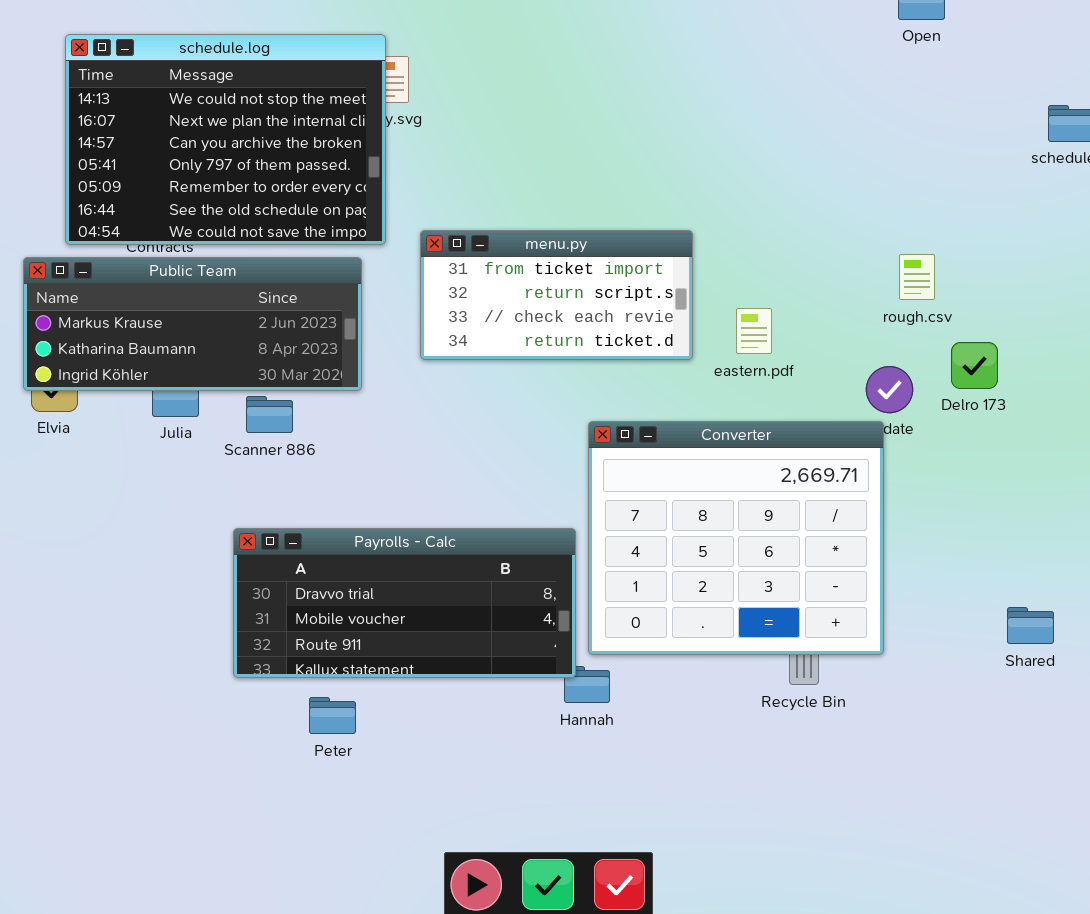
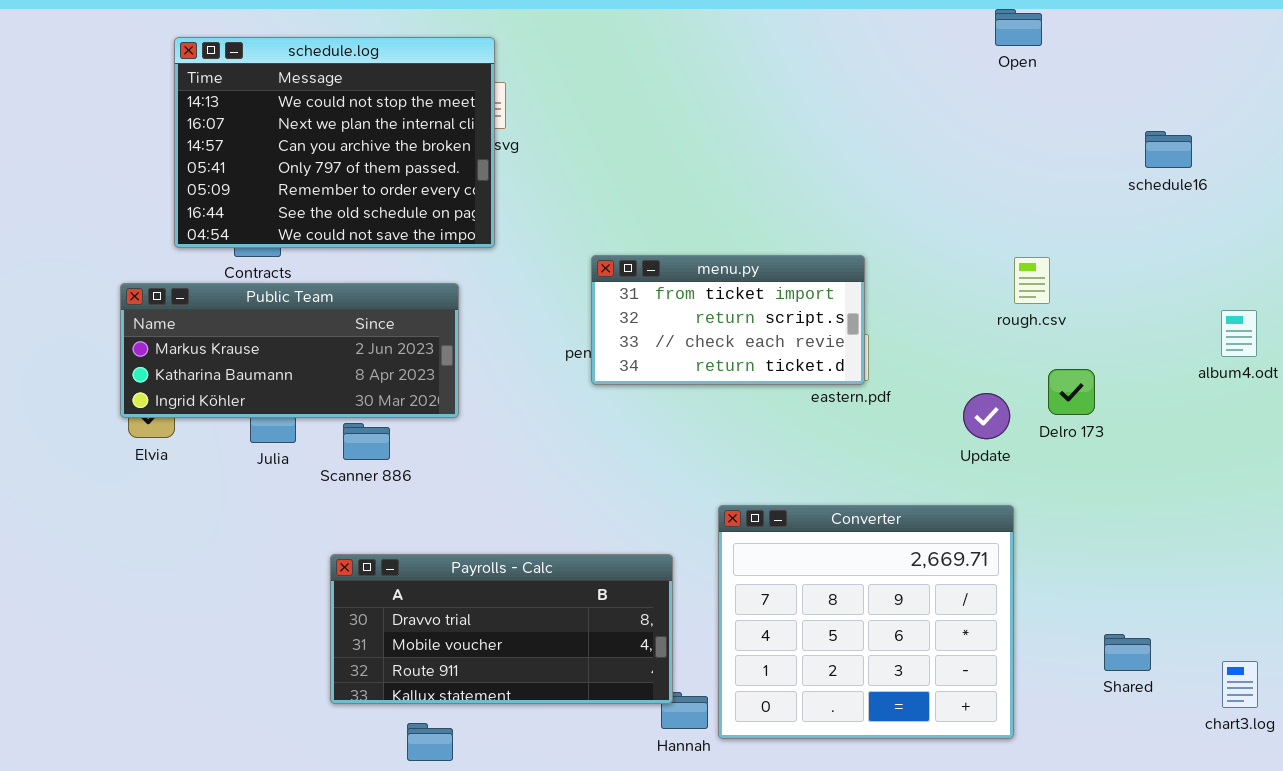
schedule.log: [65,34,386,245] -> [174,37,495,248], moved
menu.py: [420,230,693,360] -> [591,255,865,385], moved
rough.csv: [899,254,935,300] -> [1014,257,1050,304], moved
Converter: [588,421,884,655] -> [718,505,1014,739], moved

